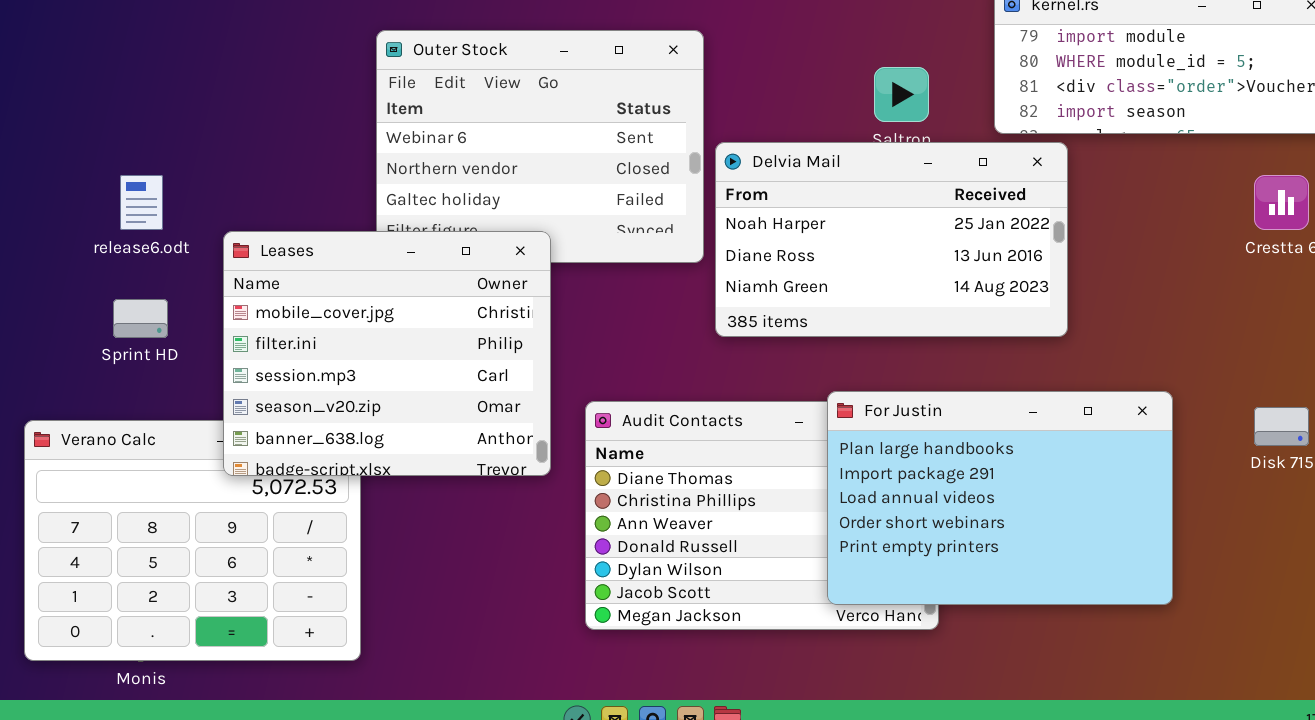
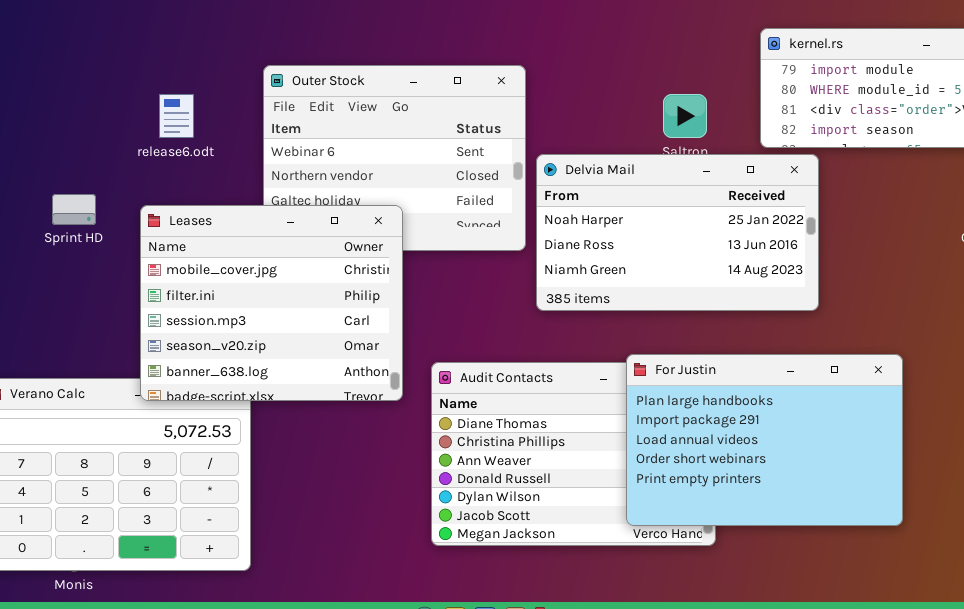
release6.odt: [120,175,163,230] -> [159,94,194,138], moved
Leases: [223,231,551,476] -> [140,205,403,401], moved
Sprint HD: [113,299,168,338] -> [52,194,96,225], moved

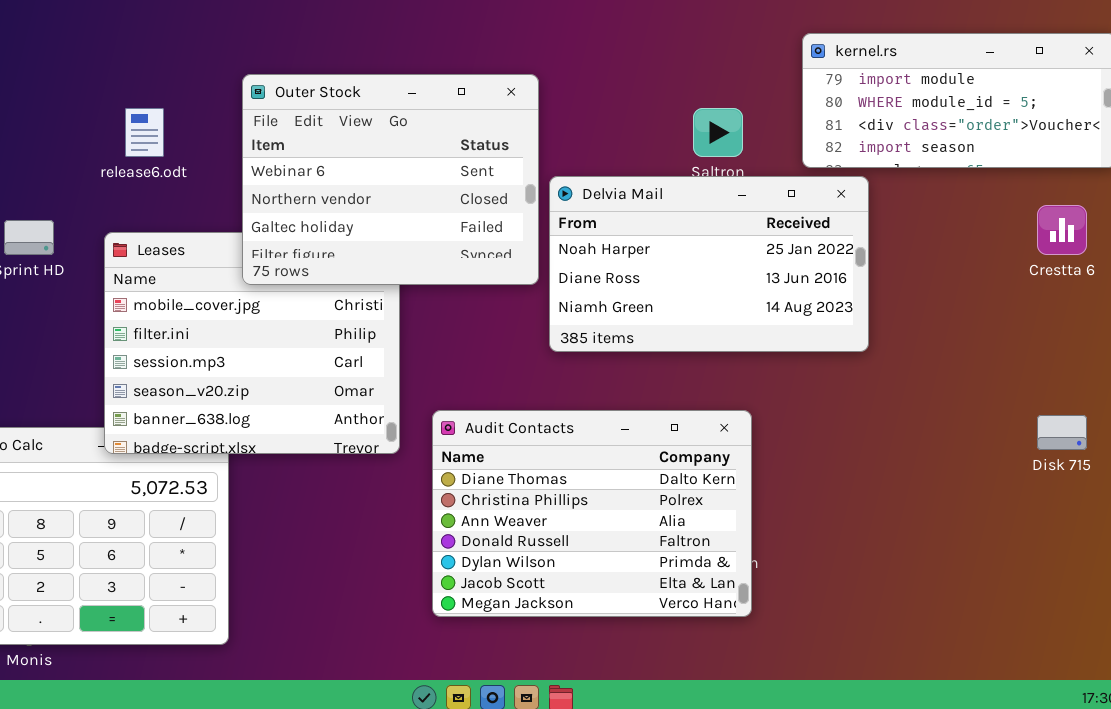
Outer Stock: [263,65,526,251] -> [242,74,539,285], raised
For Justin: [626,354,903,526] -> none, closed

